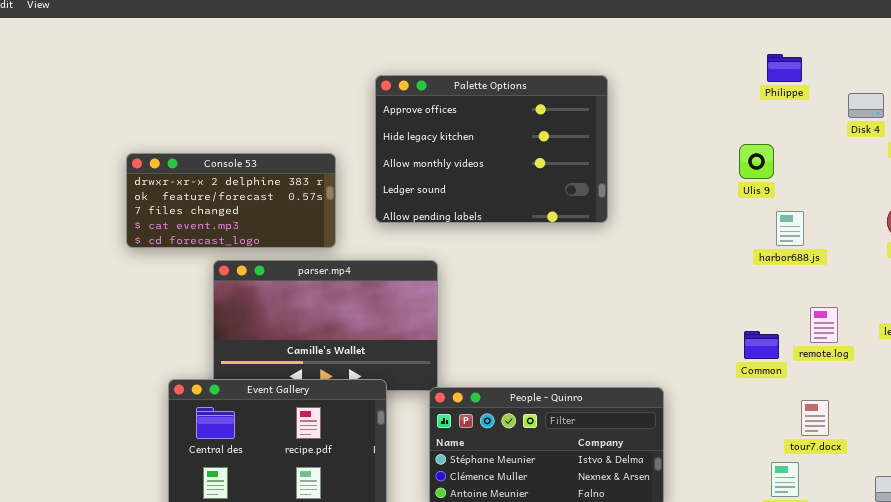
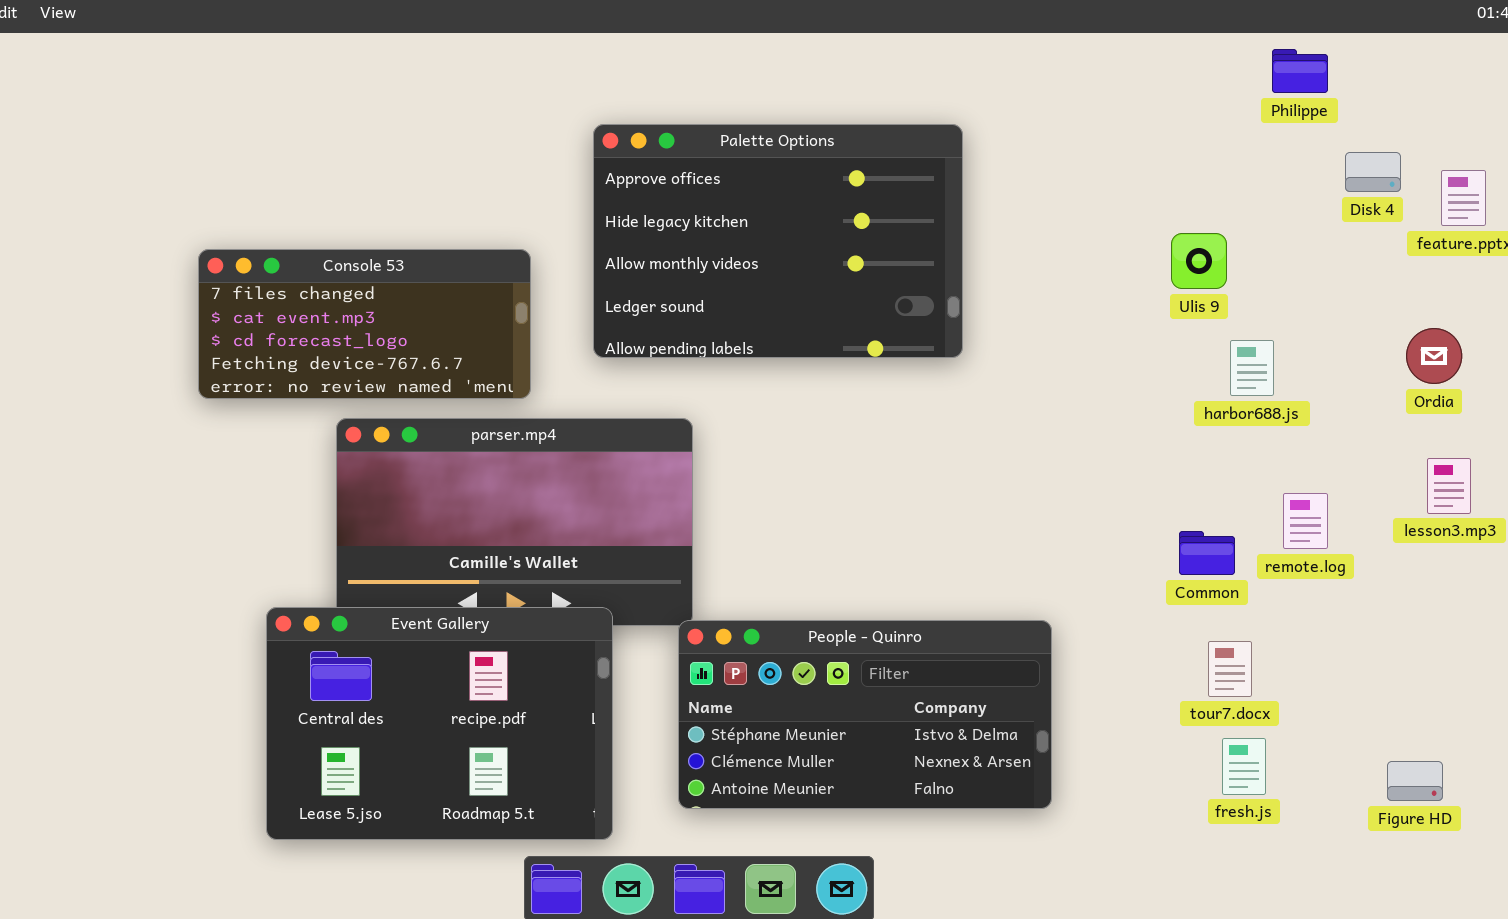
Philippe: [767,54,802,82] -> [1272,49,1328,93], moved
Console 53: [126,153,336,248] -> [198,249,531,399], scrolled down 2 rows
tour7.docx: [801,400,829,436] -> [1208,641,1252,697], moved

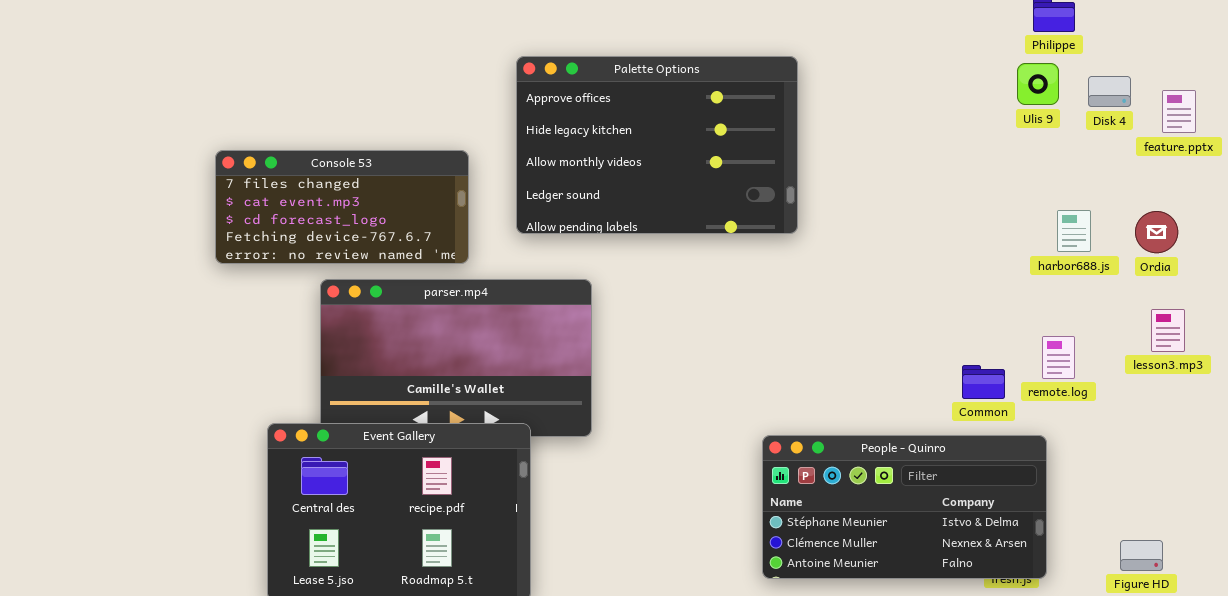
Ulis 9: [1171,233,1227,289] -> [1017,63,1059,105], moved
harbor688.js: [1230,340,1274,396] -> [1057,210,1091,252], moved
People - Quinro: [678,620,1052,809] -> [762,435,1047,579], moved

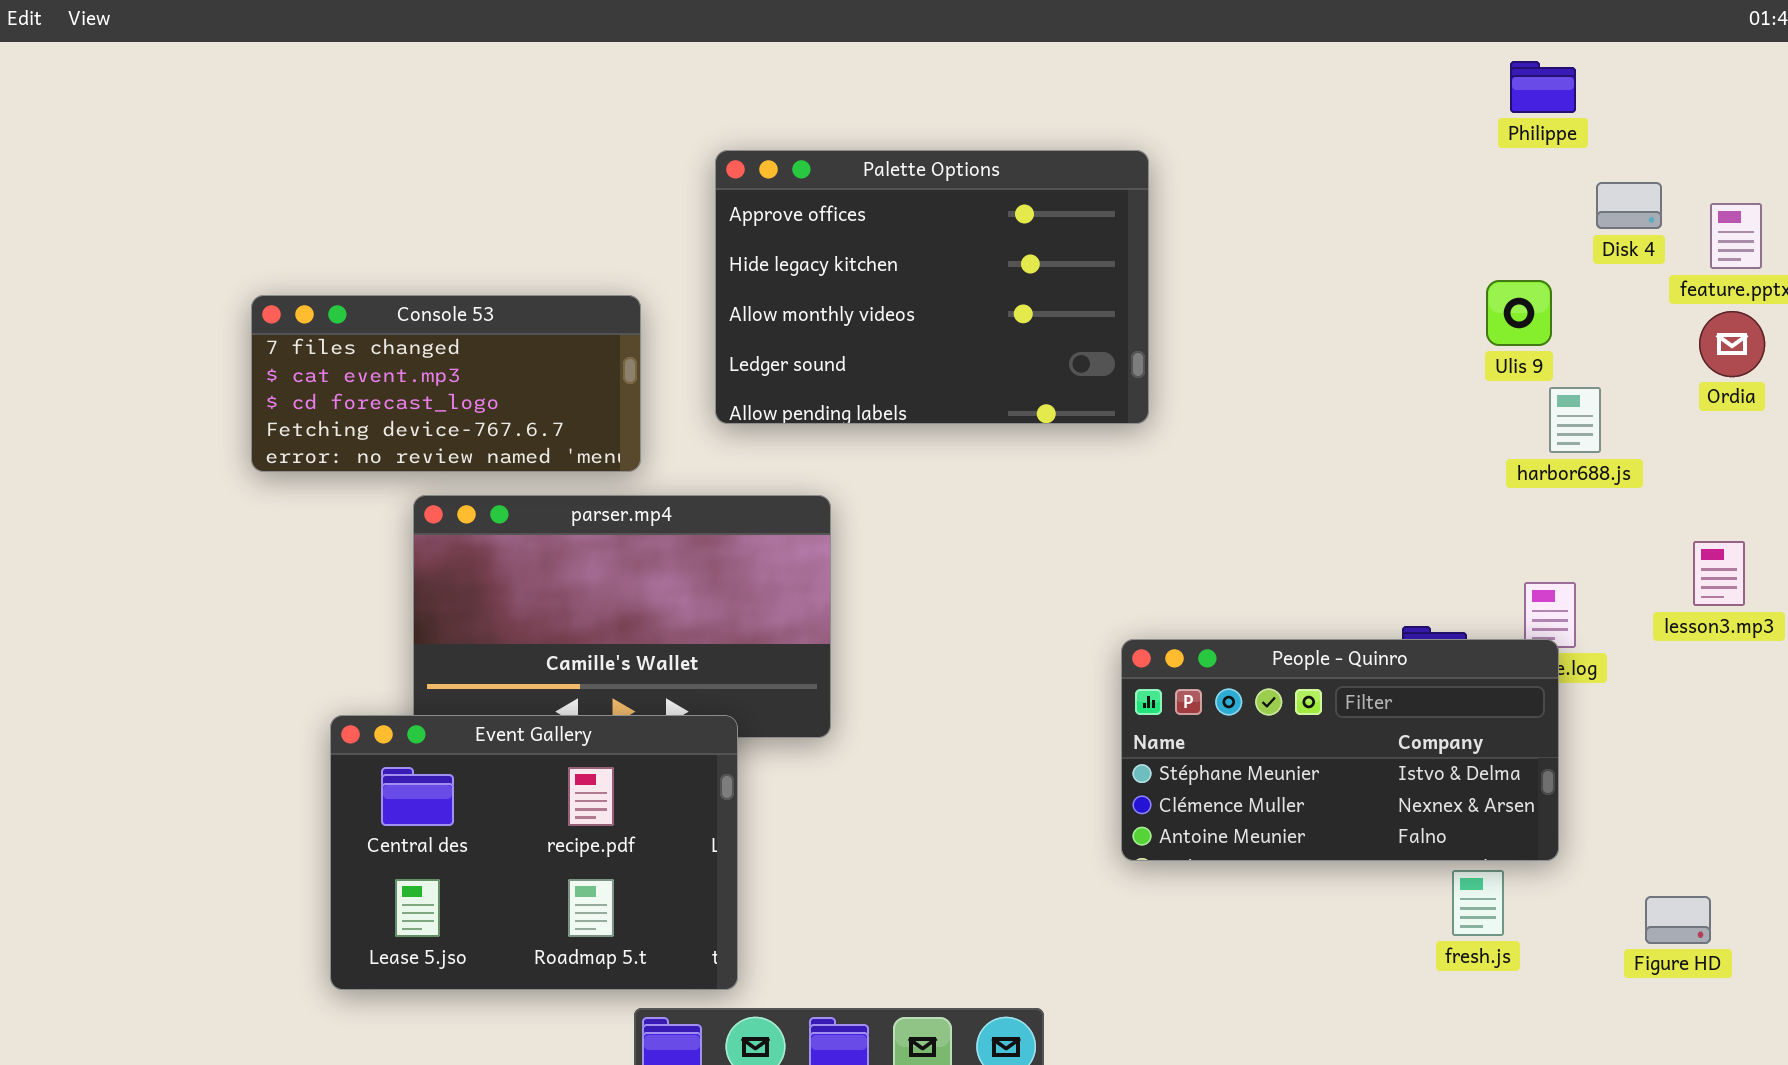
Ulis 9: [1017,63,1059,105] -> [1486,280,1552,346], moved
Ordia: [1135,211,1178,253] -> [1699,311,1765,377], moved
People - Quinro: [762,435,1047,579] -> [1121,639,1559,861], moved

